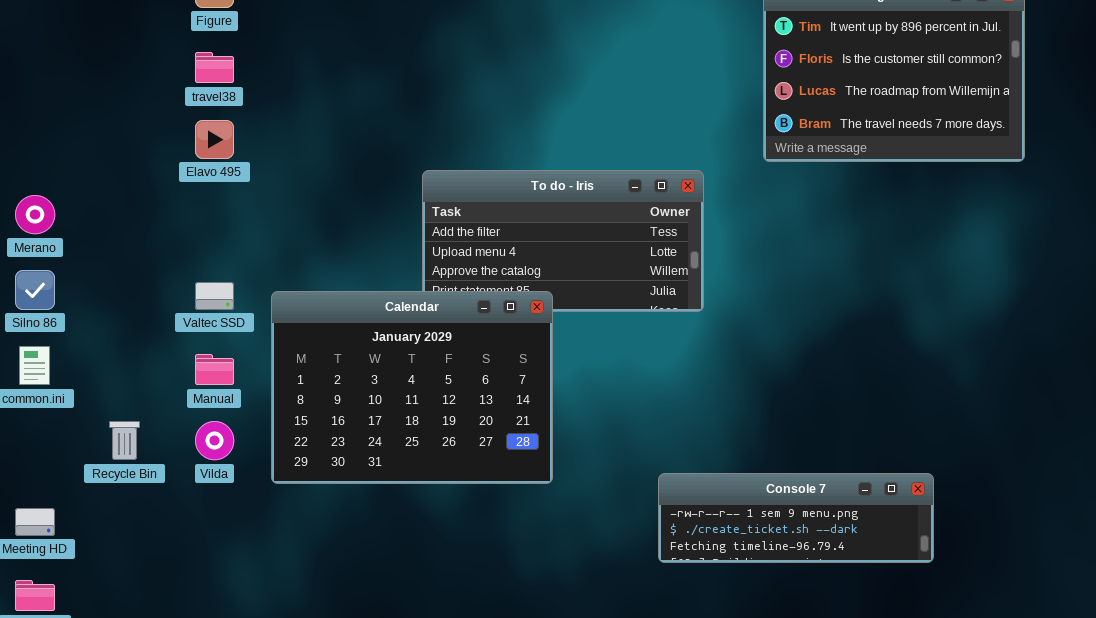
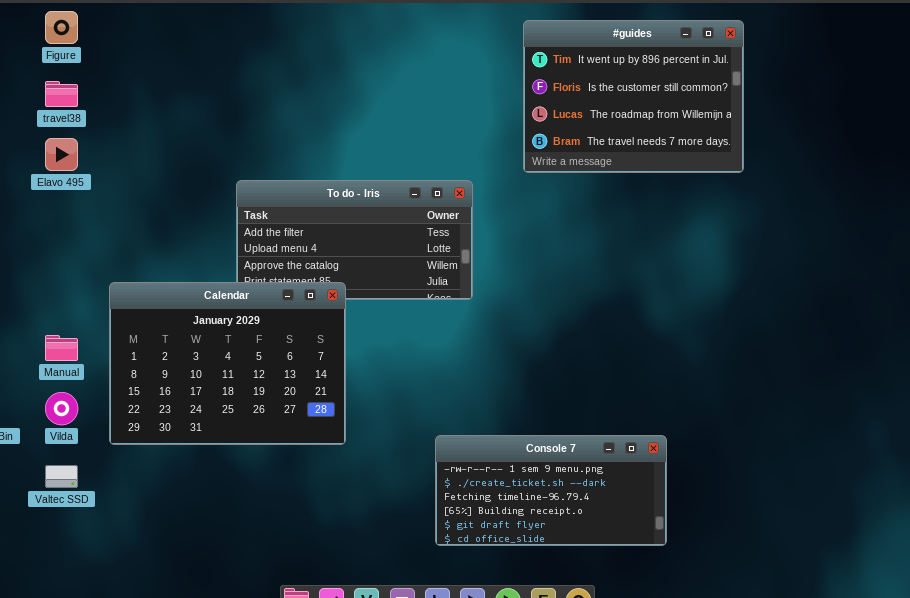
Valtec SSD: [195,282,234,310] -> [45,465,78,488], moved
Console 7: [658,473,934,563] -> [435,435,667,546], resized

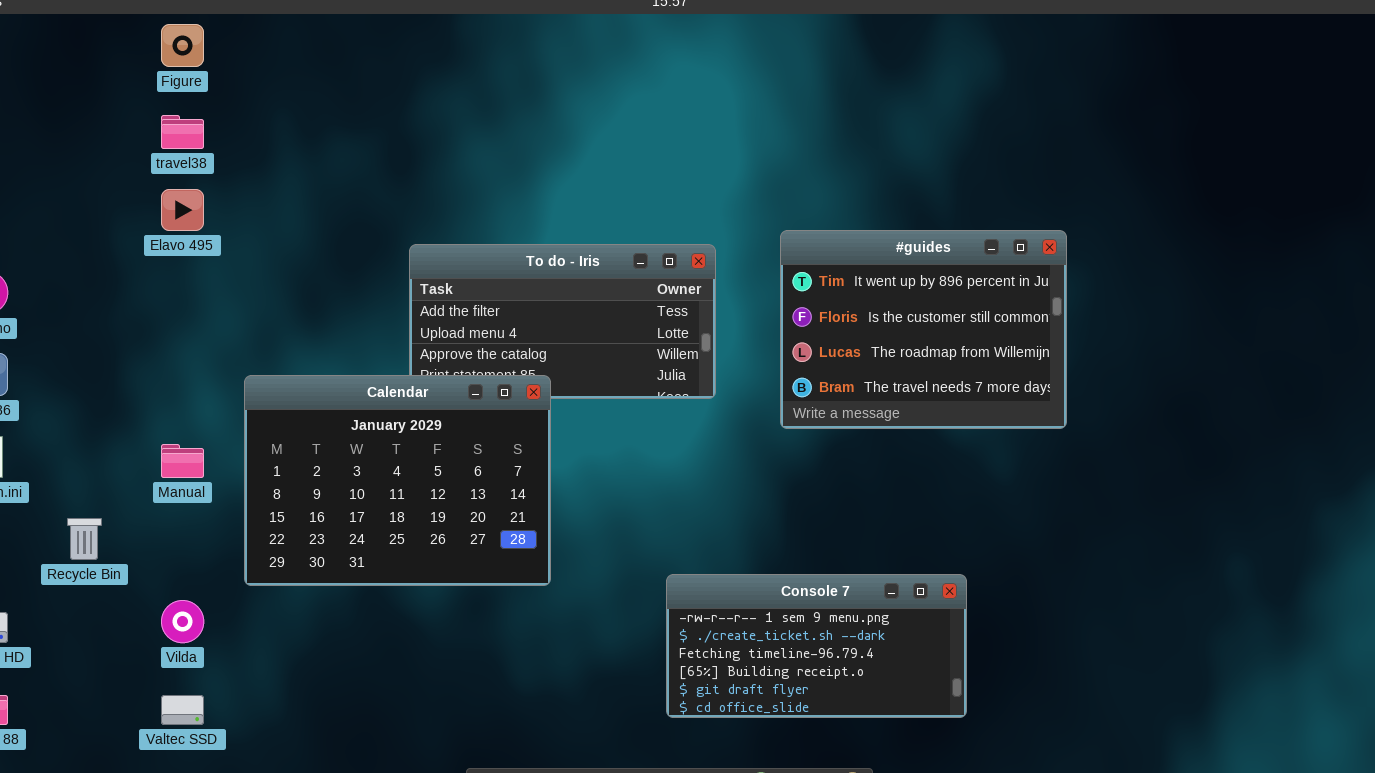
#guides: [523,20,744,173] -> [780,230,1067,429], moved
Vilda: [45,392,78,425] -> [161,600,204,643], moved
Valtec SSD: [45,465,78,488] -> [161,695,204,725], moved

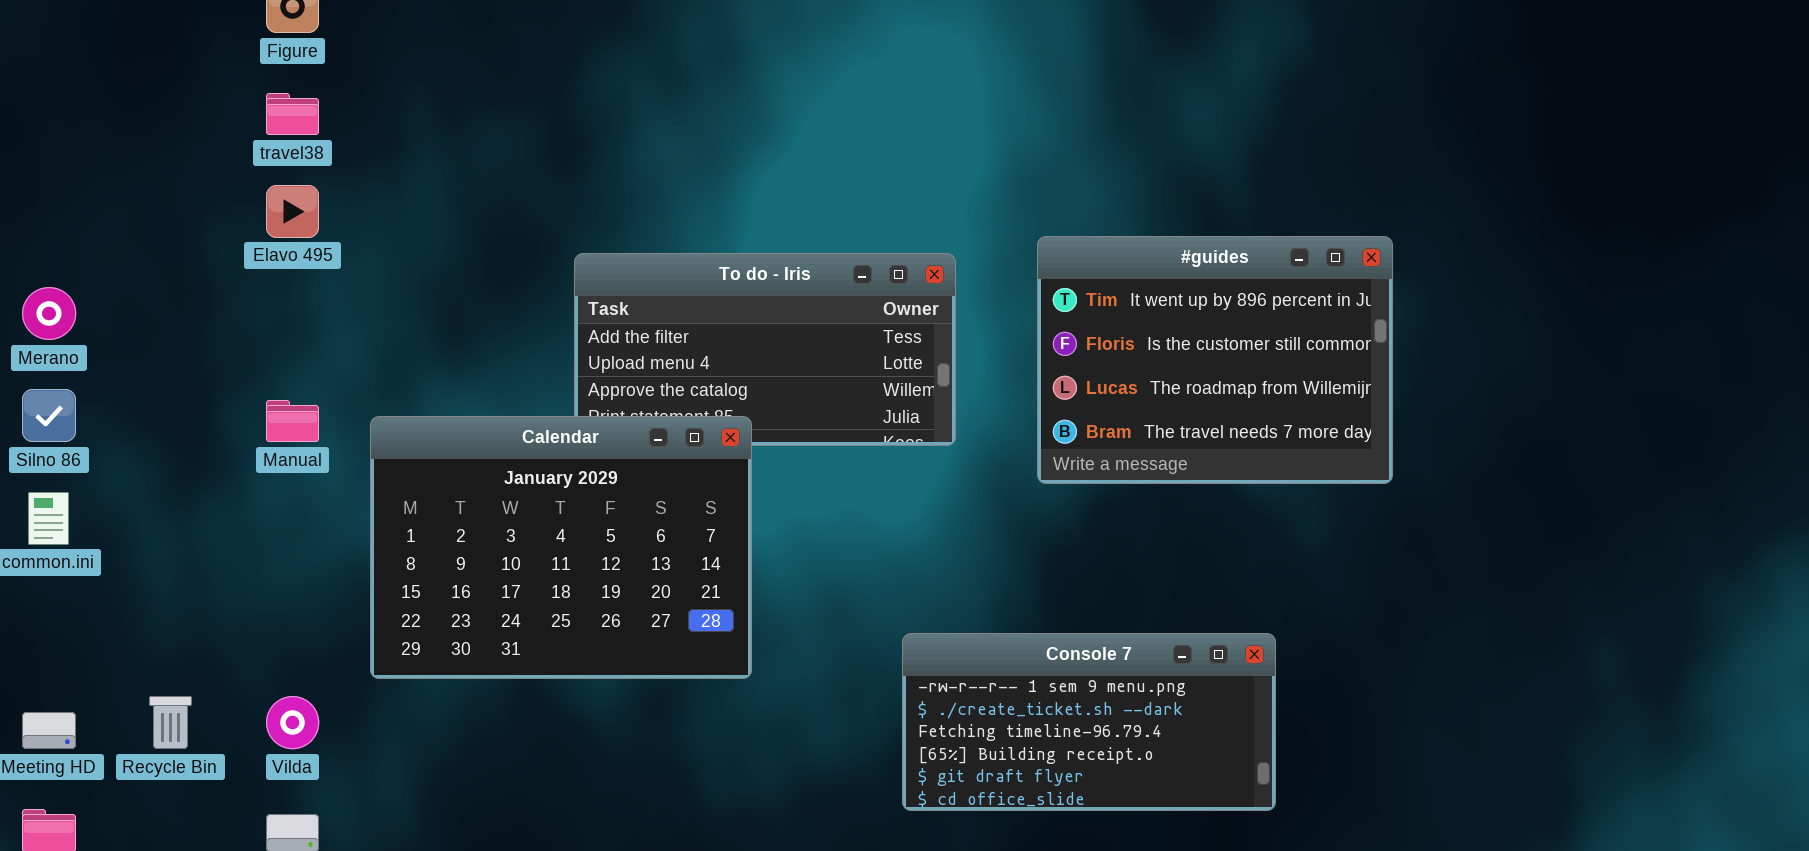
Manual: [161,444,204,478] -> [266,400,319,442], moved
Recycle Bin: [67,518,102,560] -> [149,696,192,749], moved
Console 7: [666,574,967,718] -> [902,633,1276,811], moved

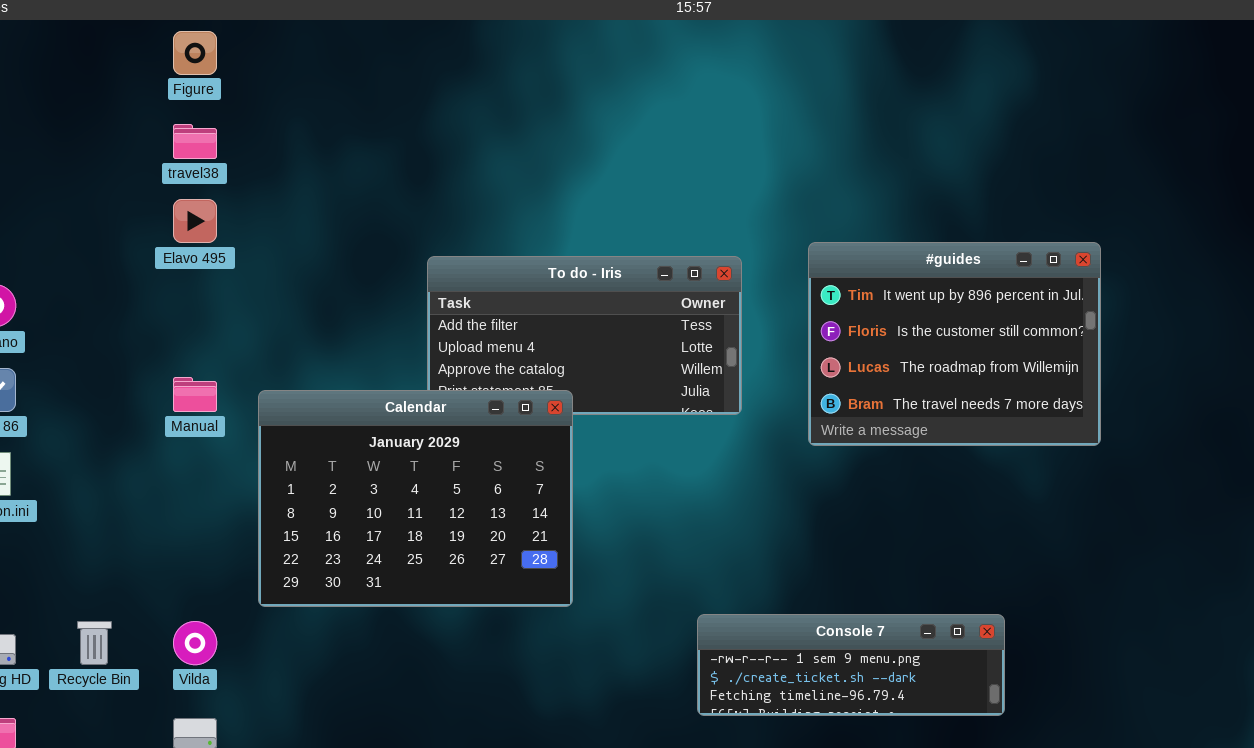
Console 7: [902,633,1276,811] -> [697,614,1005,716], resized

